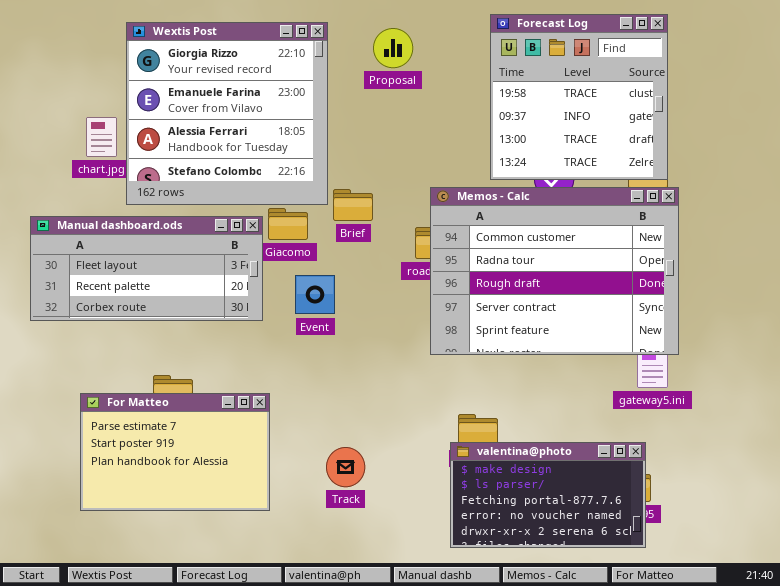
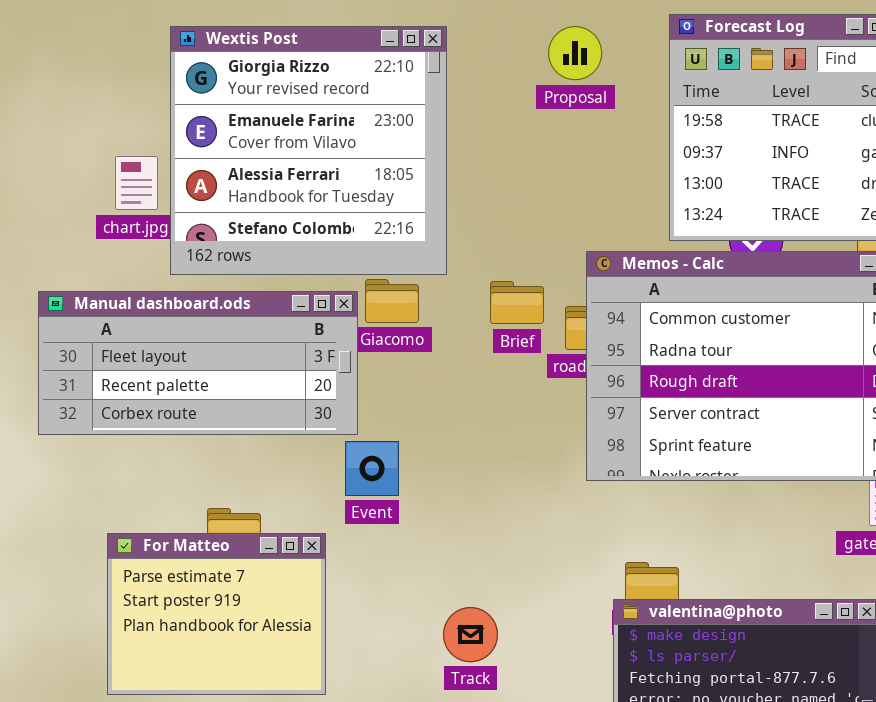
Proposal: [373,28,413,68] -> [548,26,602,80], moved
Brief: [333,189,373,221] -> [490,281,544,324], moved
Event: [295,275,335,314] -> [345,441,399,496], moved
For Matteo: [80,393,270,511] -> [107,533,326,695], resized

